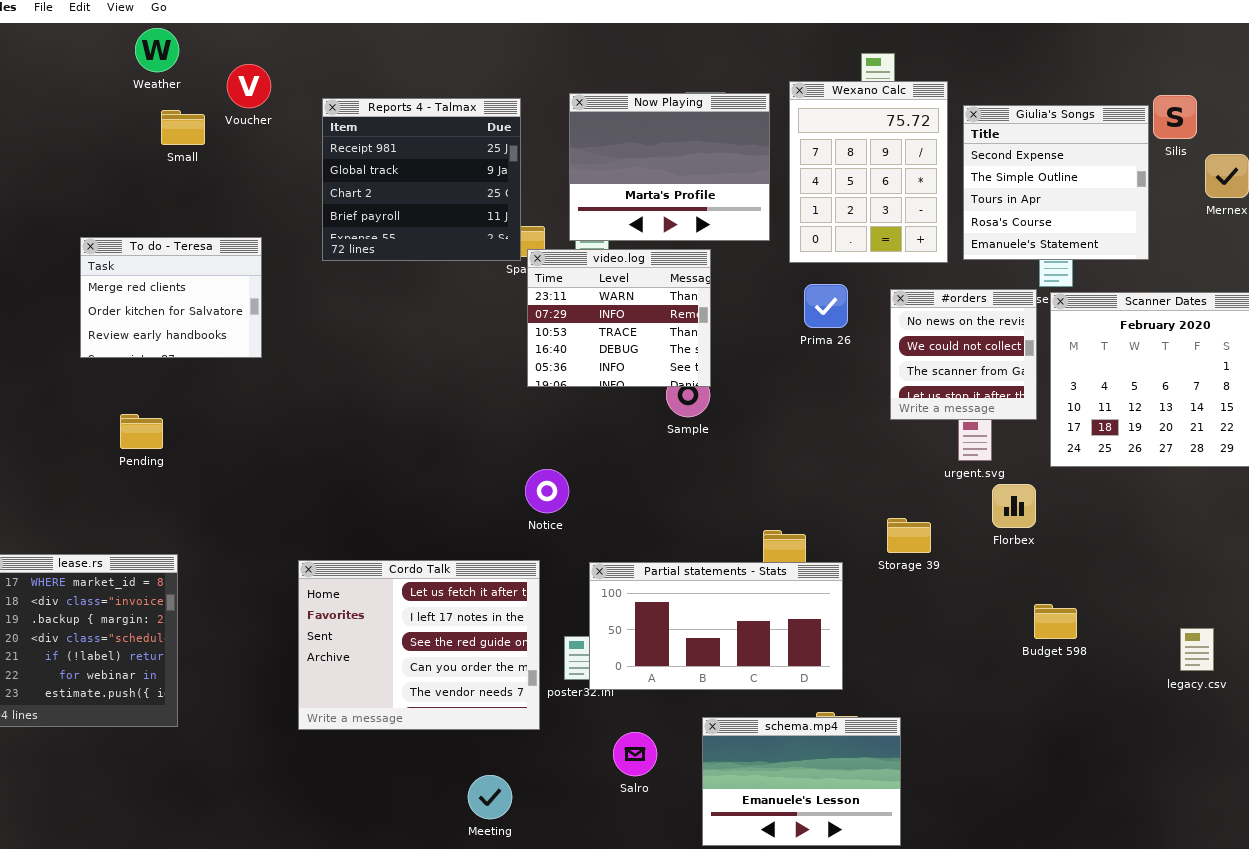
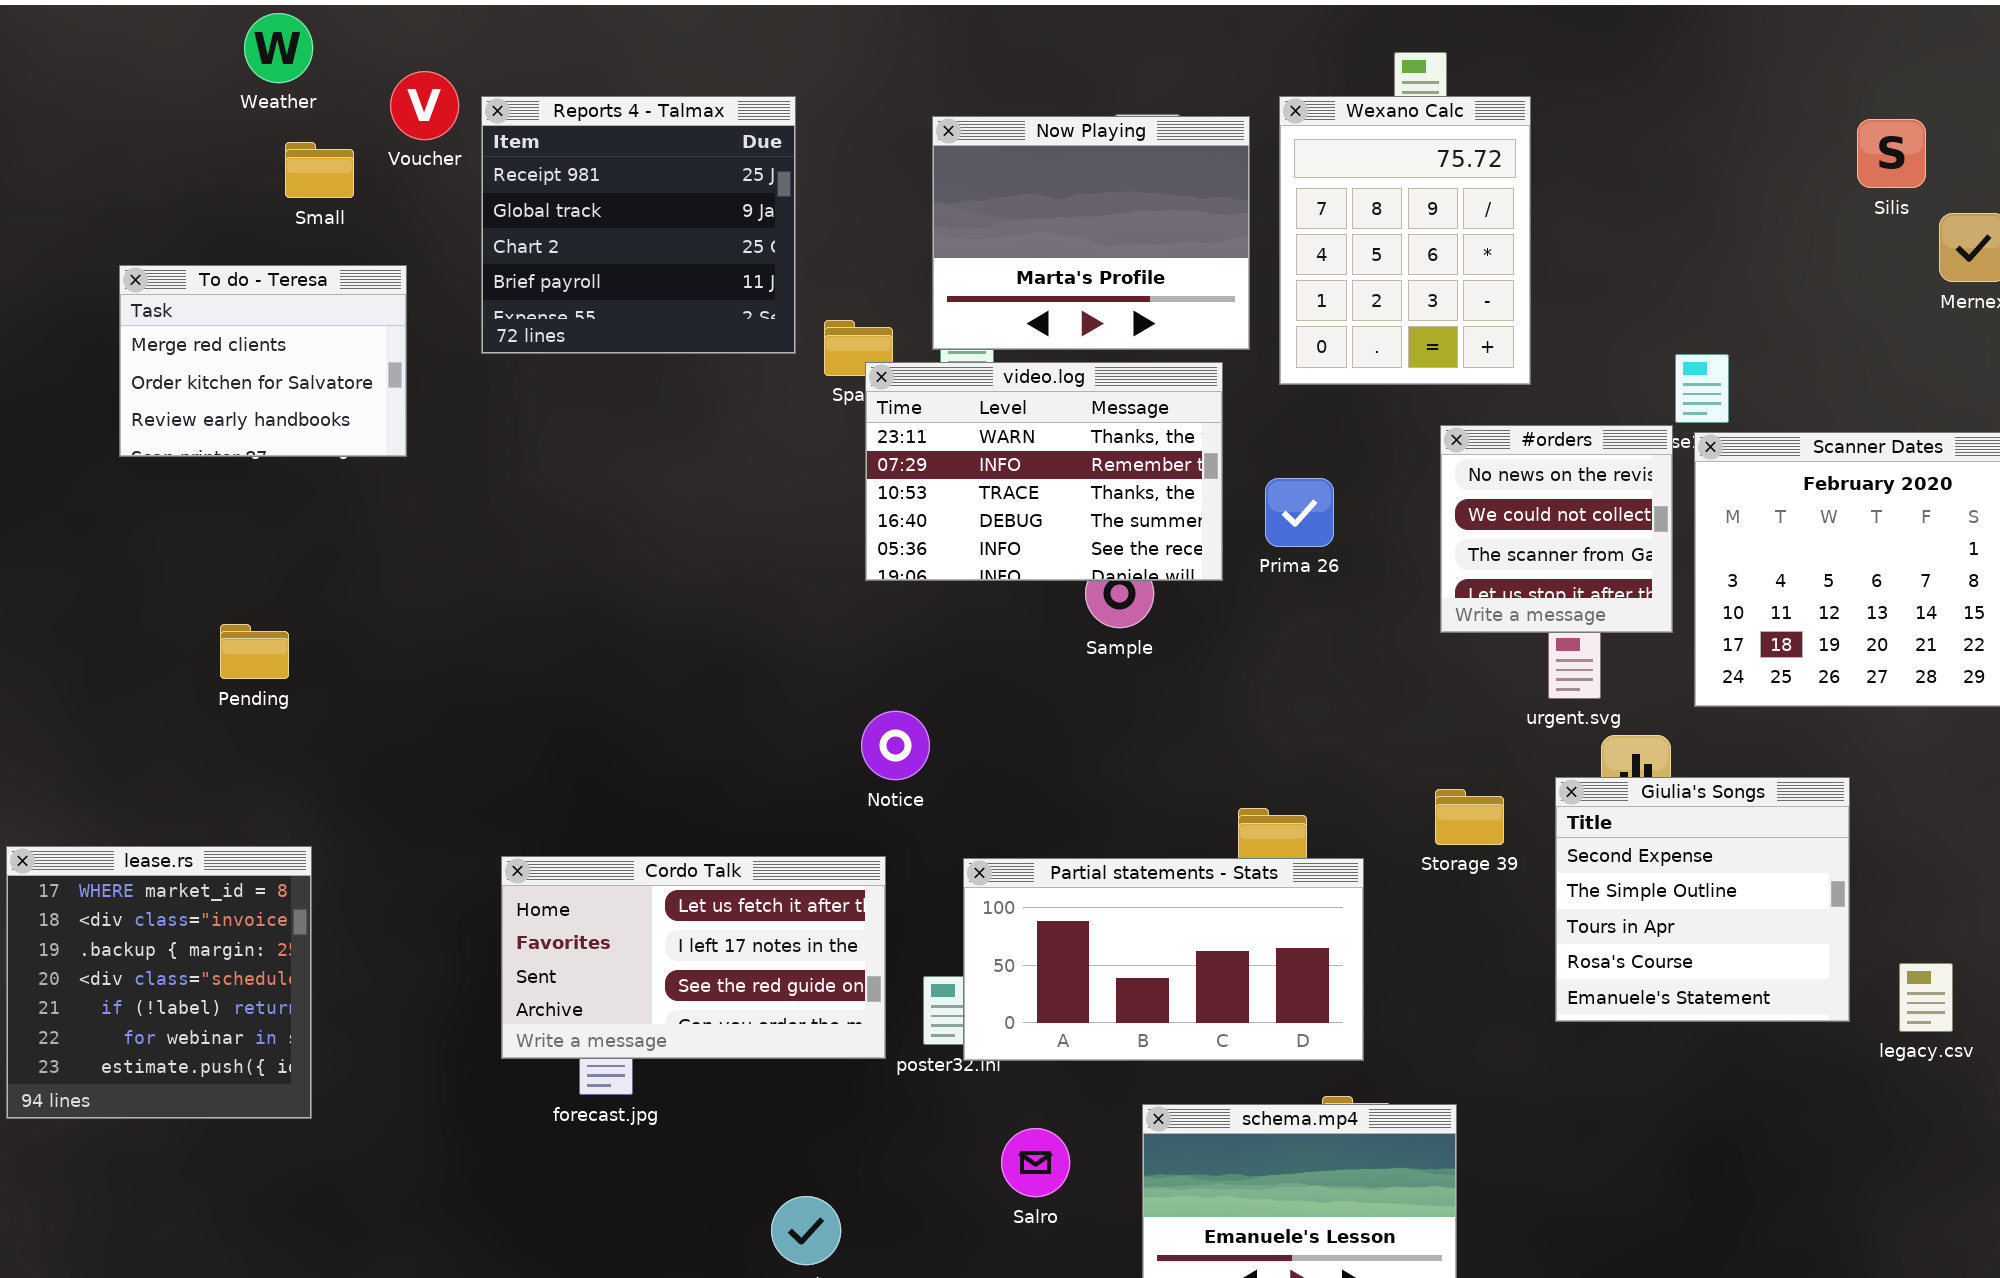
Reports 4 - Talmax: [322,98,521,261] -> [481,96,796,354], moved
Giulia's Songs: [963,105,1149,260] -> [1555,777,1850,1022], moved
To do - Teresa: [80,237,262,358] -> [119,265,407,457], moved
video.log: [527,249,711,387] -> [865,362,1223,581], resized
Prima 26: [804,284,848,328] -> [1265,478,1334,547], moved
Cordo Talk: [298,560,540,730] -> [501,856,886,1059], resized

